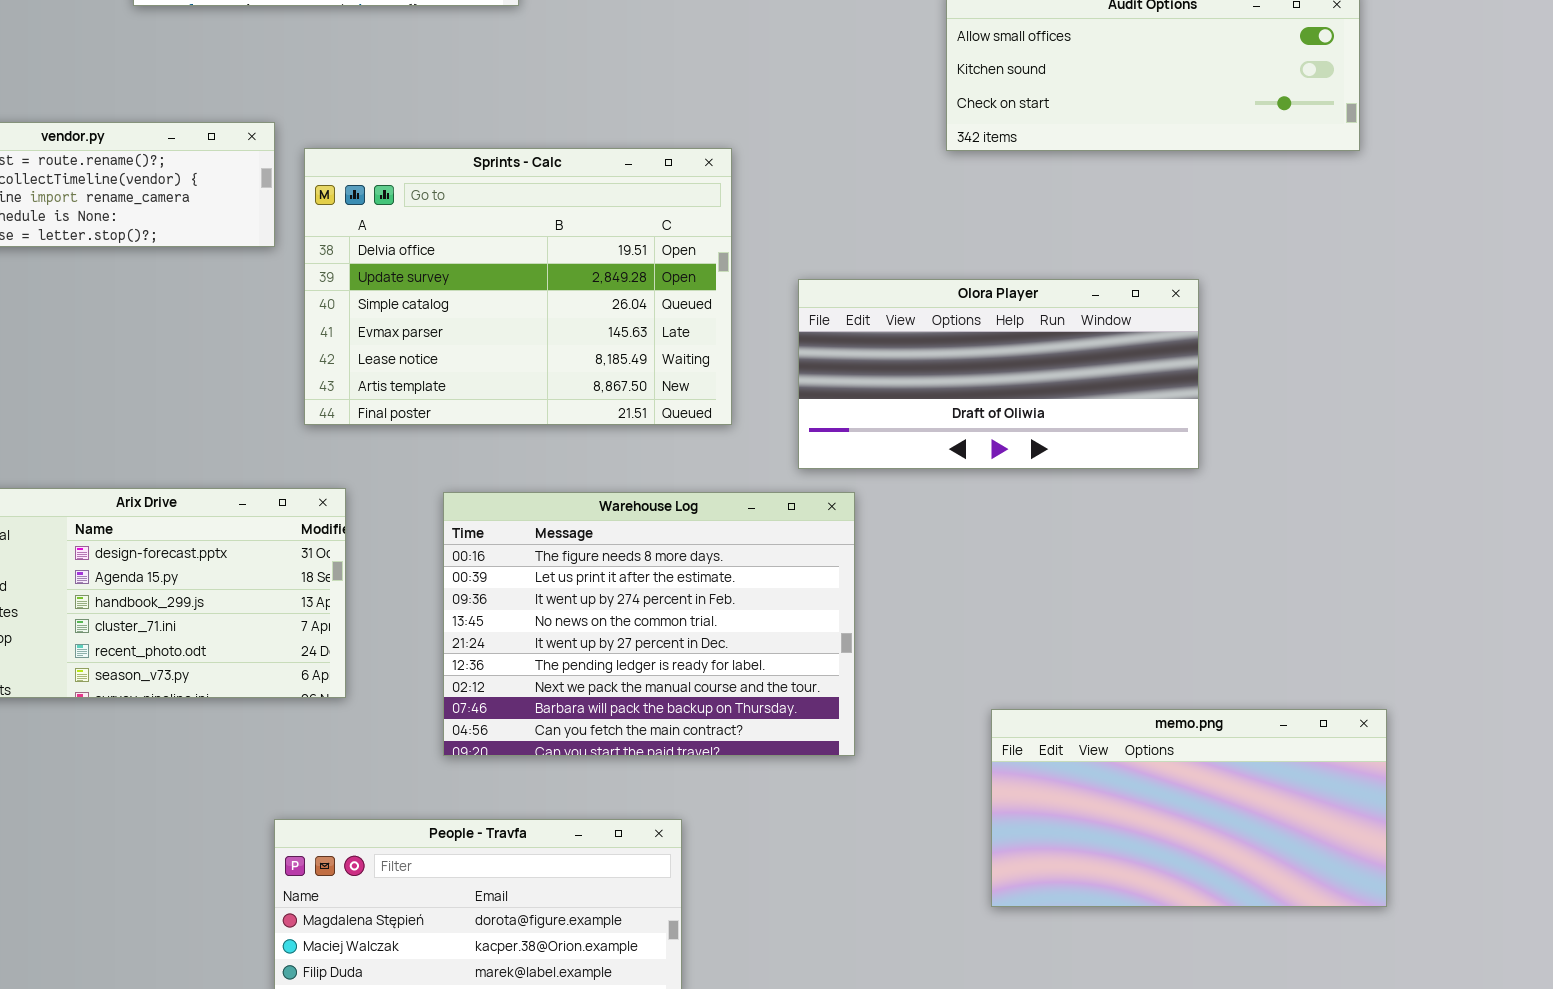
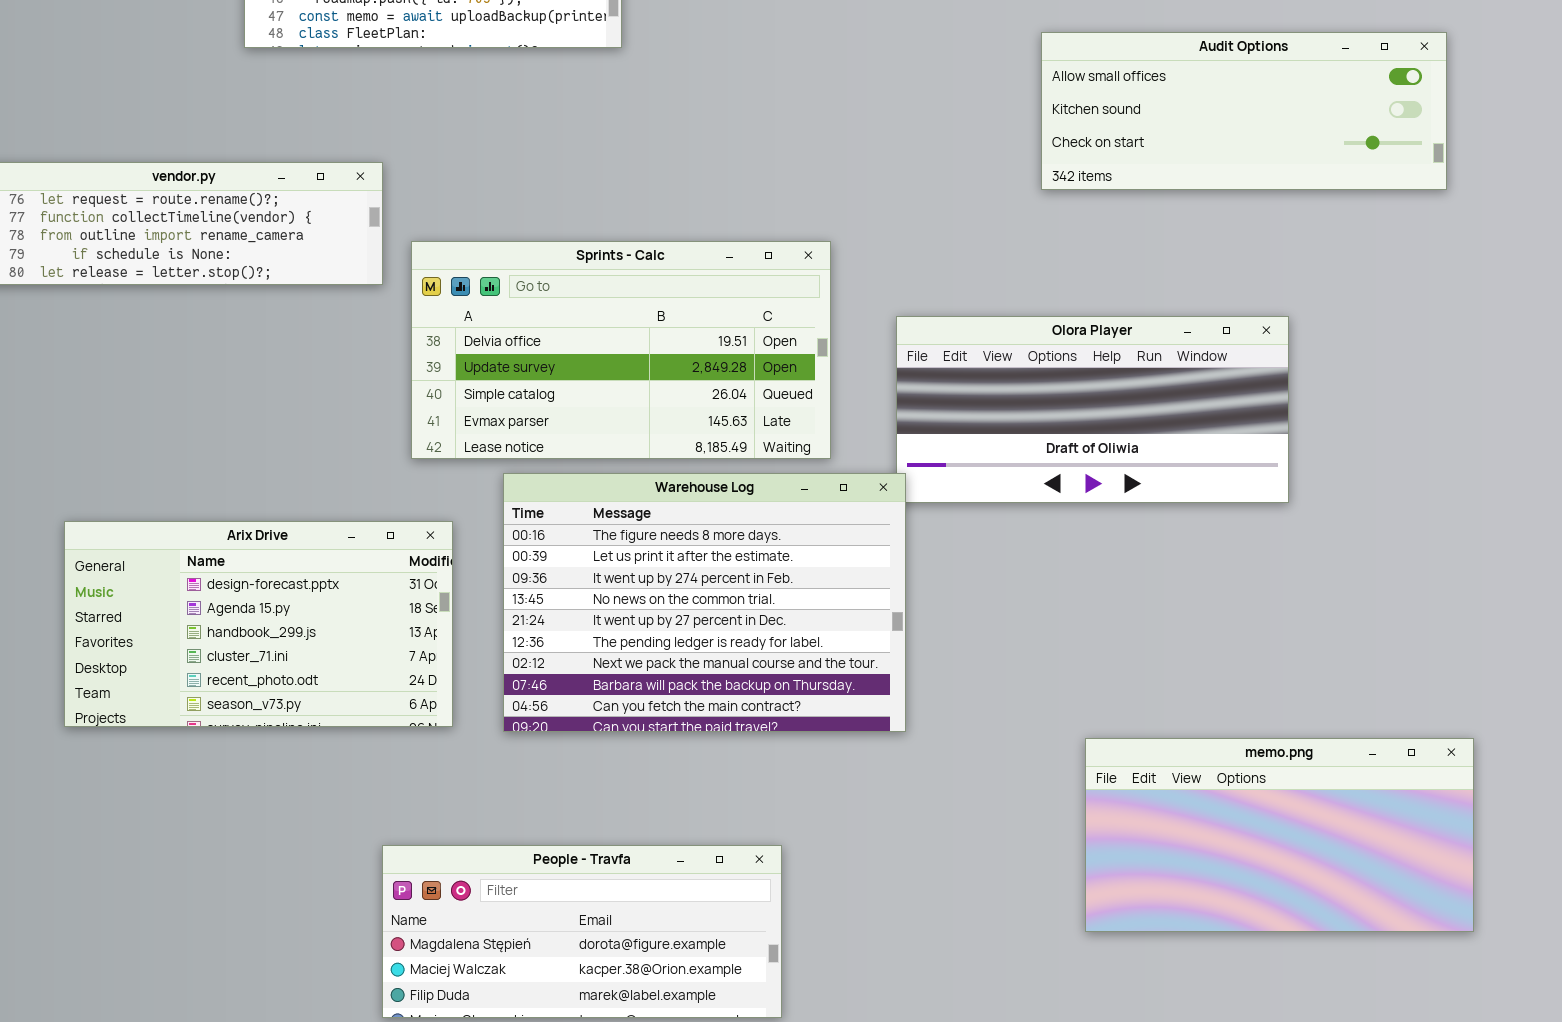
Sprints - Calc: [304,148,732,425] -> [411,241,831,459], resized
Warehouse Log: [443,492,855,756] -> [503,473,906,732], moved

